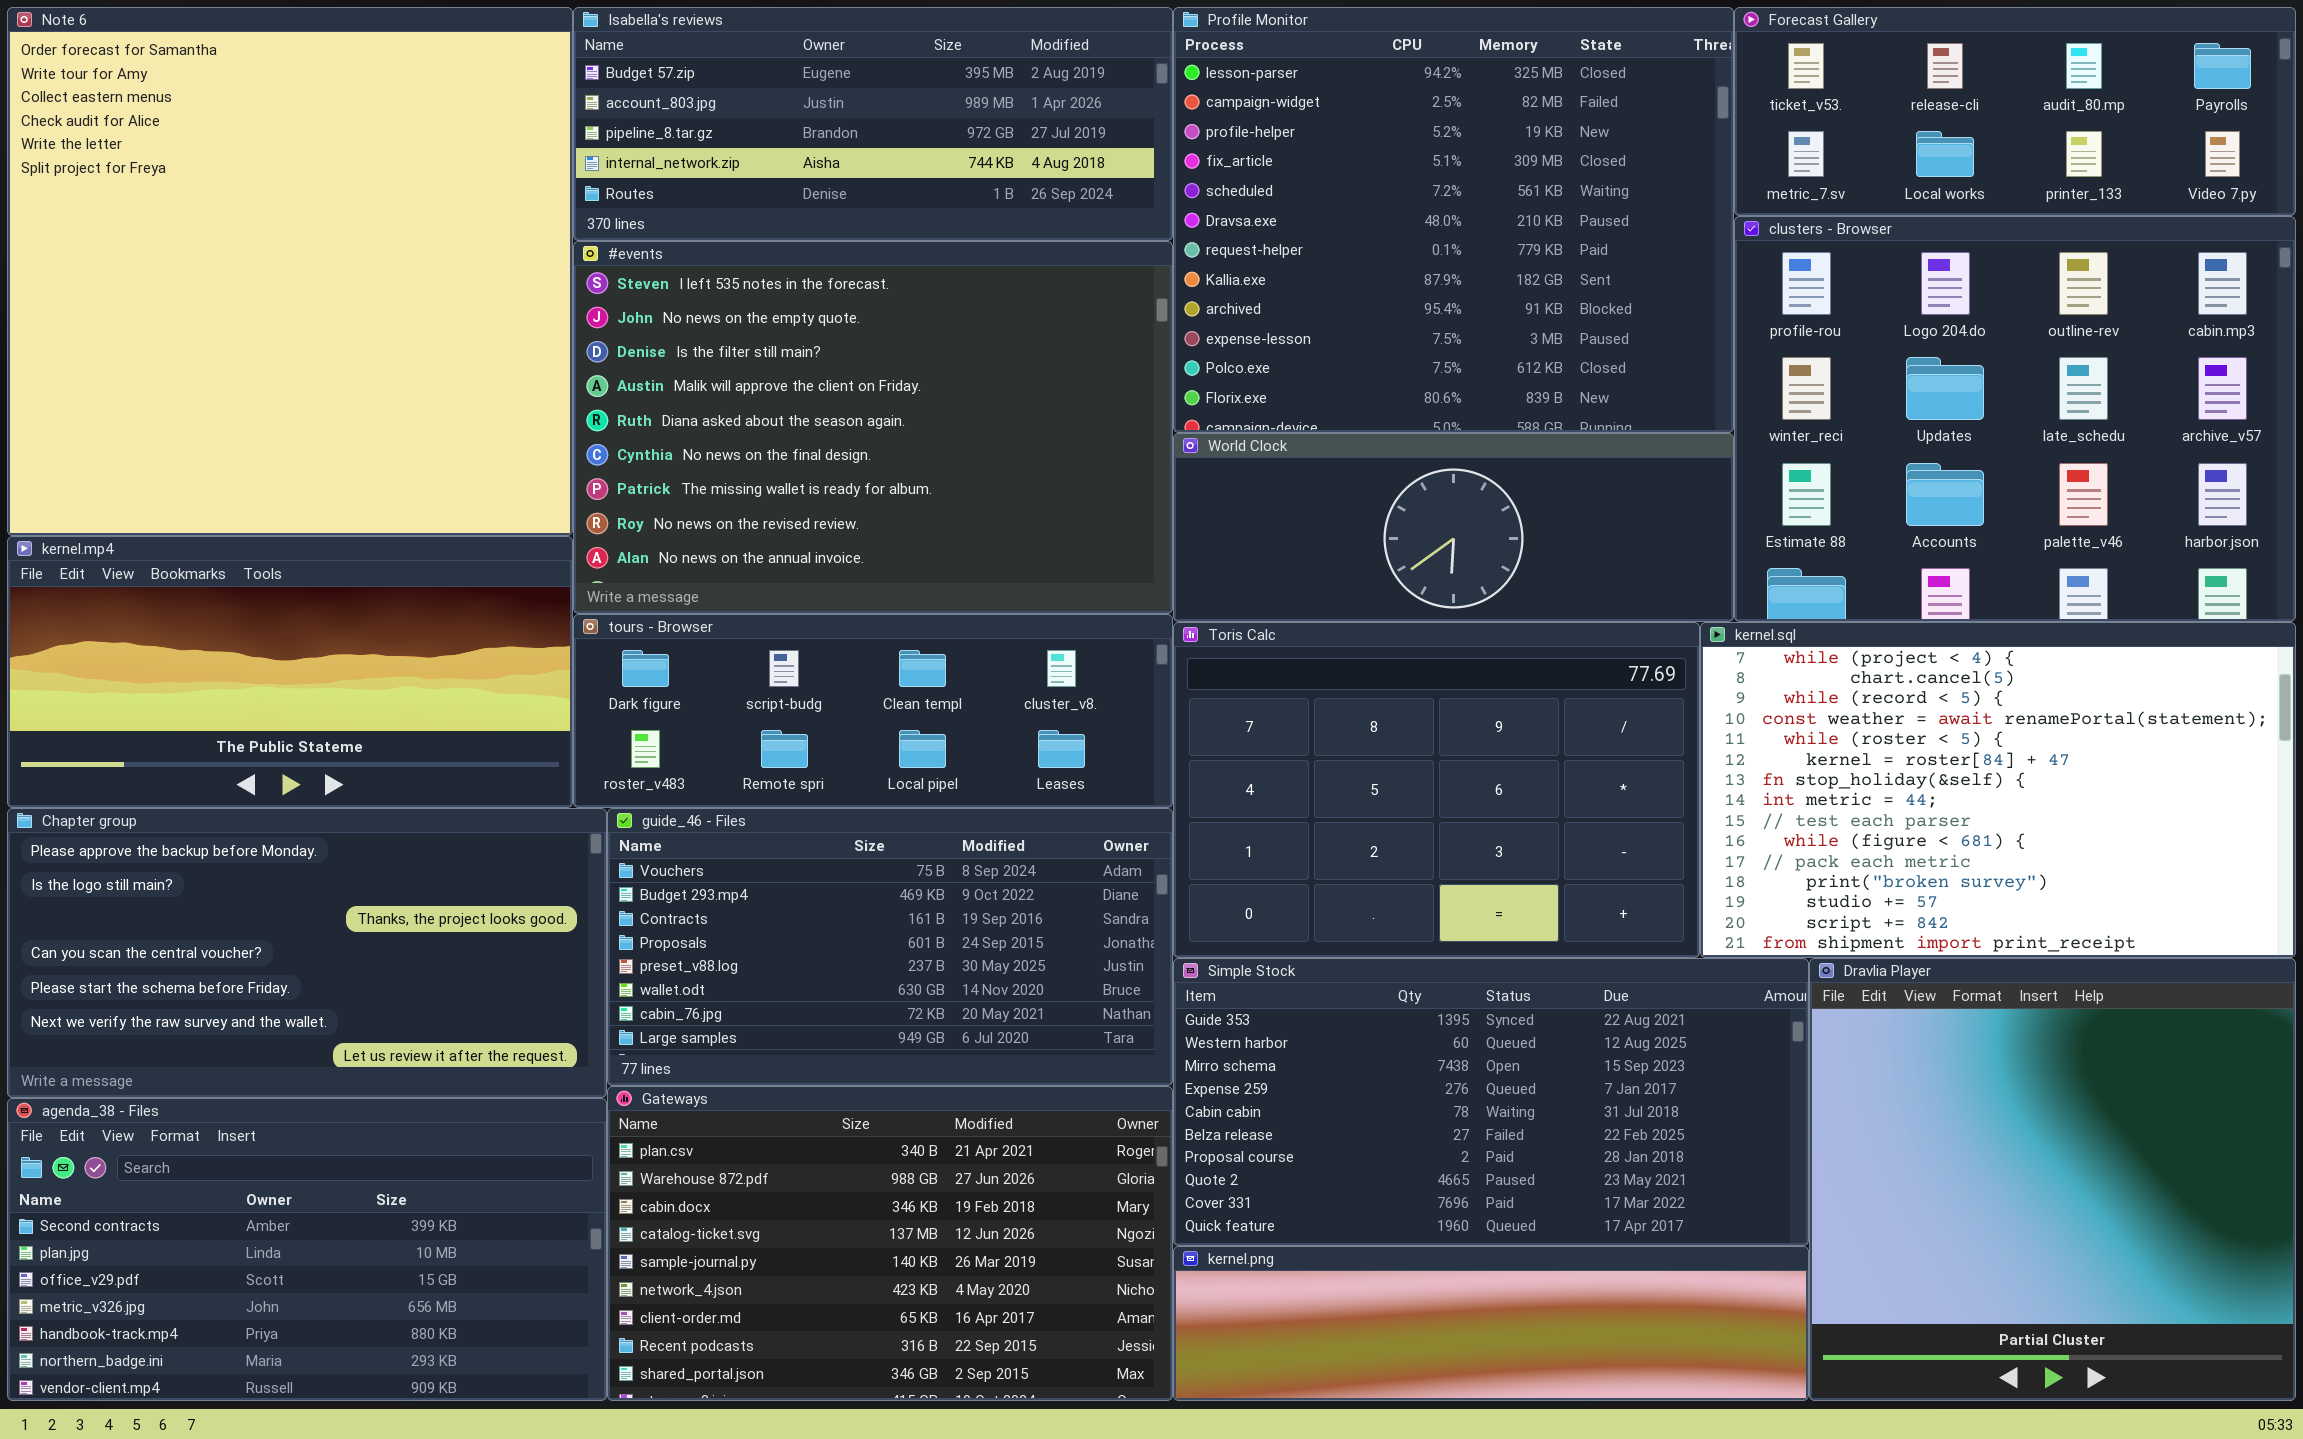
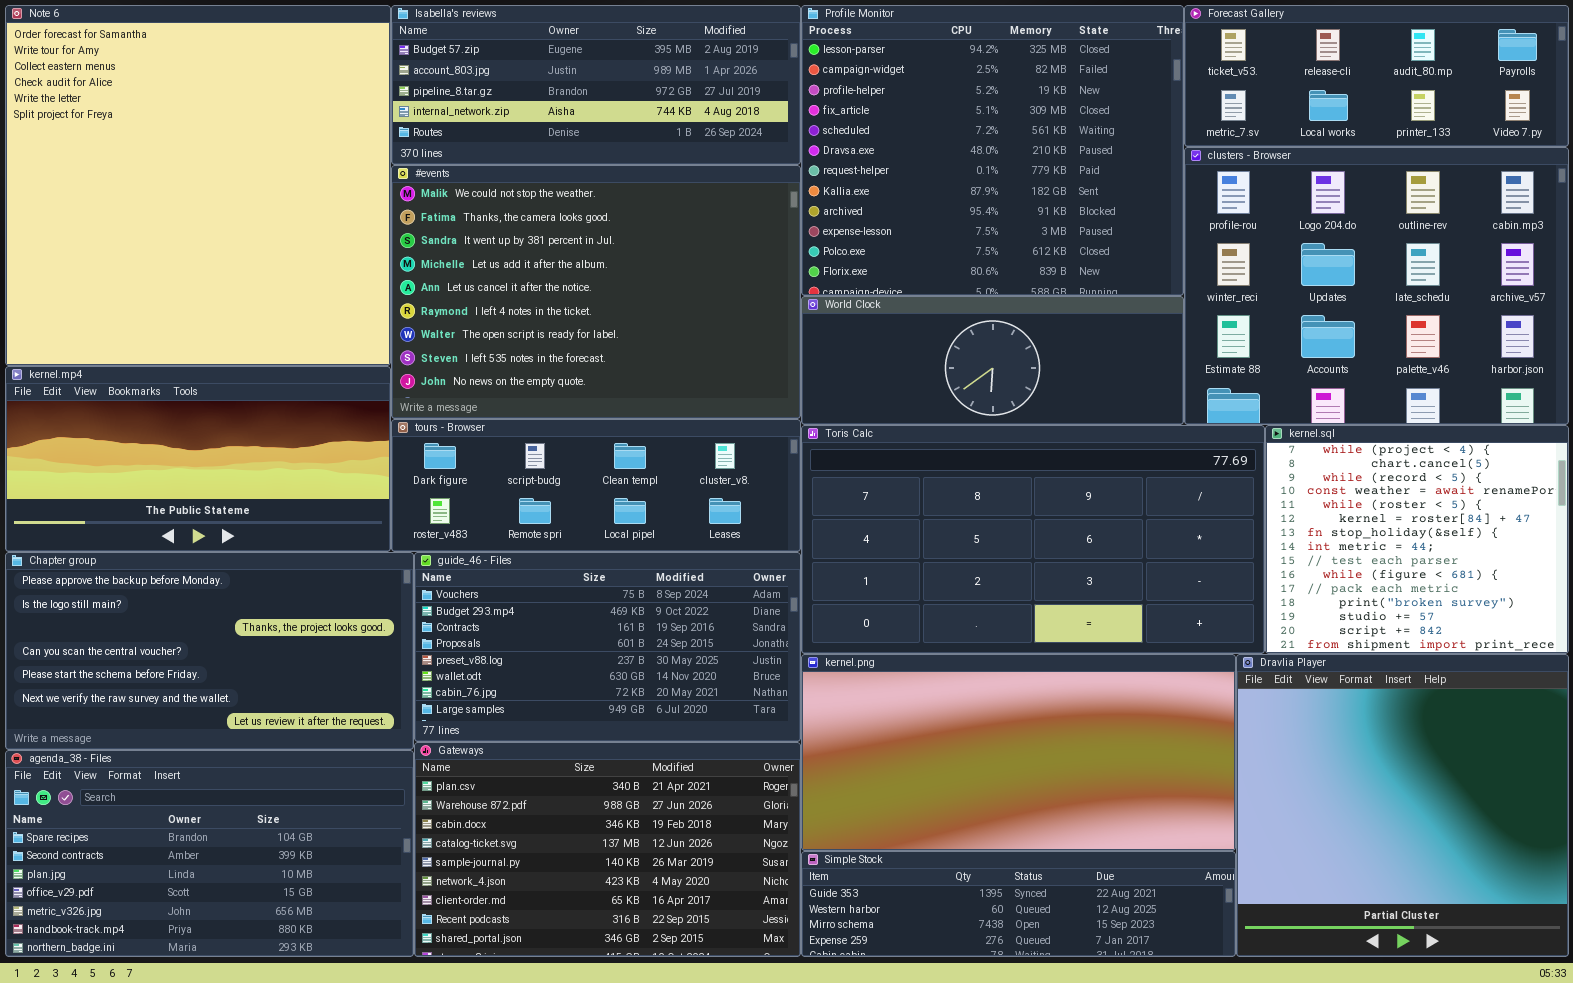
#events: [573,241,1173,614] -> [391,165,801,419], scrolled up 7 rows
Toris Calc: [1173,622,1700,958] -> [801,425,1265,654], resized
kernel.sql: [1700,622,2296,958] -> [1265,425,1569,654], resized
Simple Stock: [1173,958,1809,1246] -> [801,851,1236,957], moved, resized
agenda_38 - Files: [7,1098,607,1401] -> [5,750,414,957], scrolled up 1 row
kernel.png: [1173,1246,1809,1401] -> [801,654,1236,851], moved, resized

